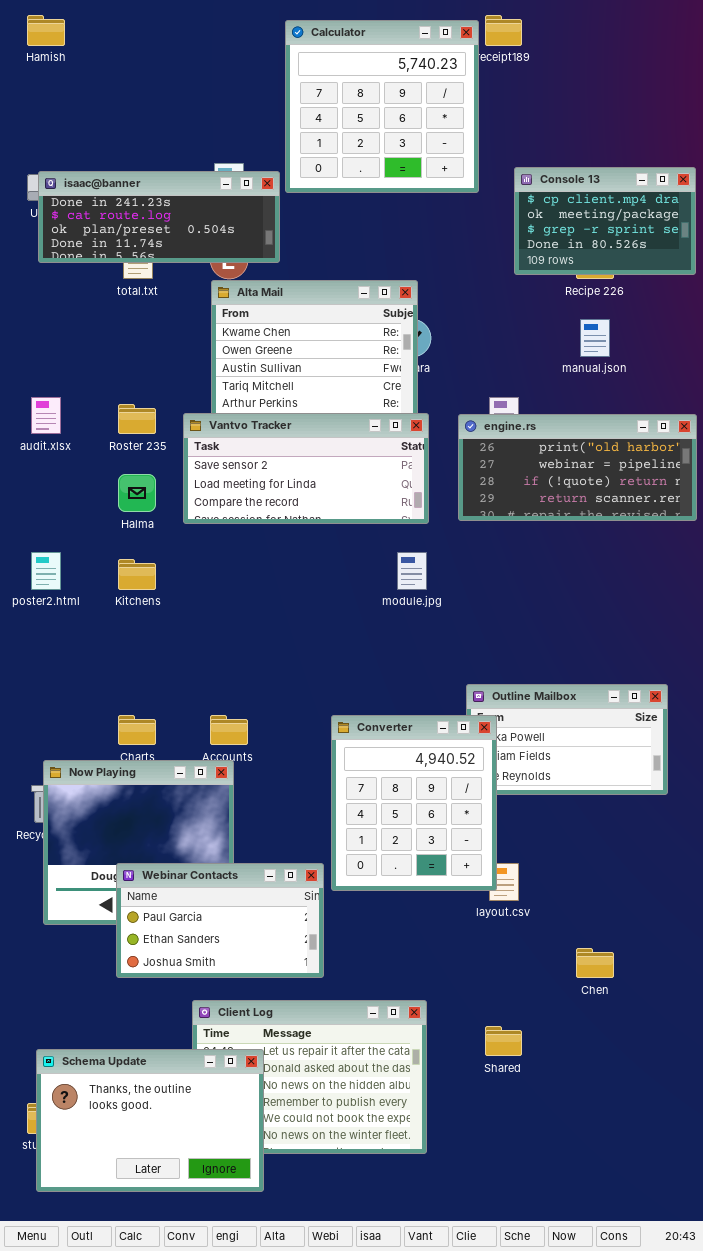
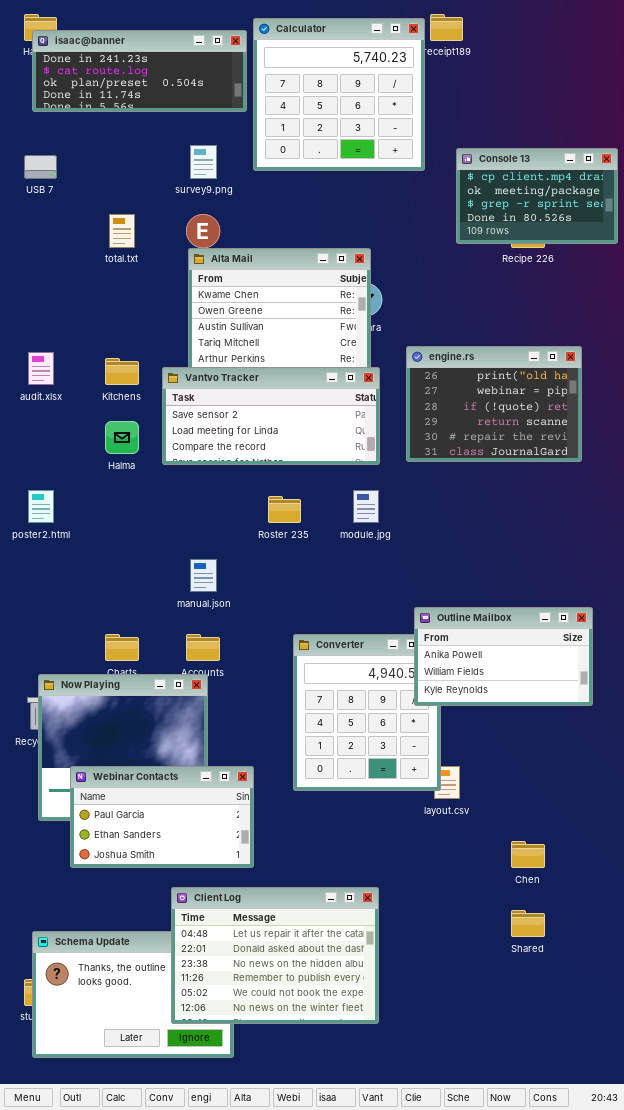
isaac@banner: [38,171,280,263] -> [32,30,247,112], moved
manual.json: [580,319,610,357] -> [190,559,217,592], moved
Roster 235: [118,404,156,434] -> [268,496,301,523], moved
engine.rs: [458,414,697,521] -> [406,346,582,462], resized
Kitchens: [118,559,156,590] -> [105,358,139,385], moved
Outline Mailbox: [466,684,668,795] -> [414,607,593,706], raised
Webinar Contacts: [116,863,324,978] -> [70,766,254,868], moved
Client Log: [192,1000,427,1154] -> [171,887,379,1024], raised
Shared: [485,1026,522,1056] -> [511,910,545,937], moved

